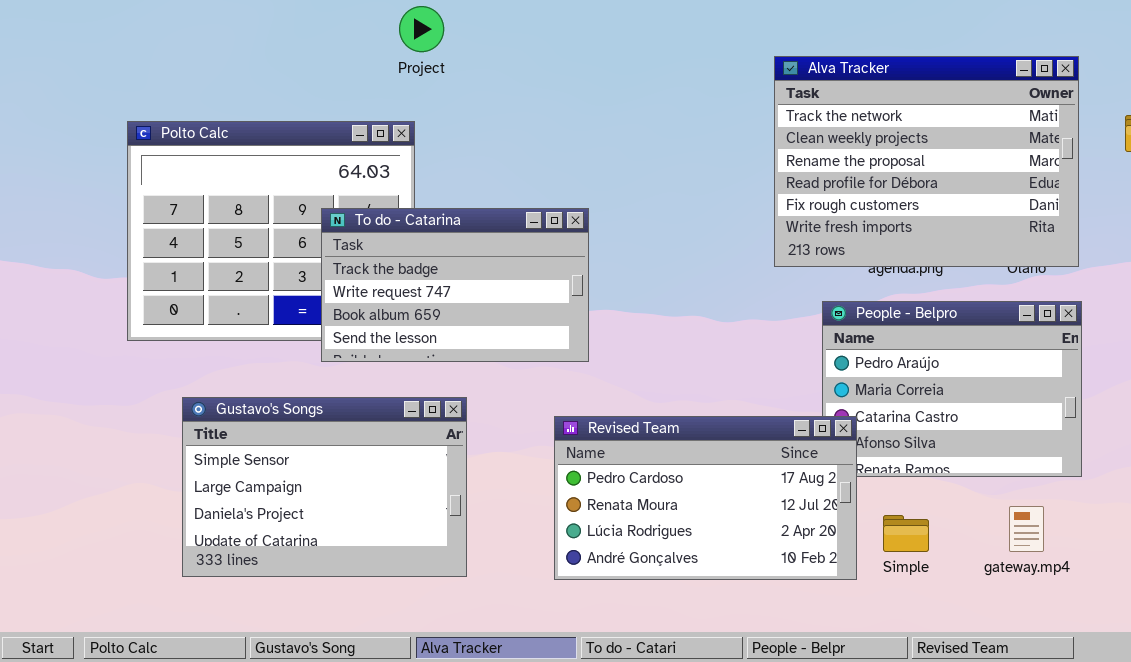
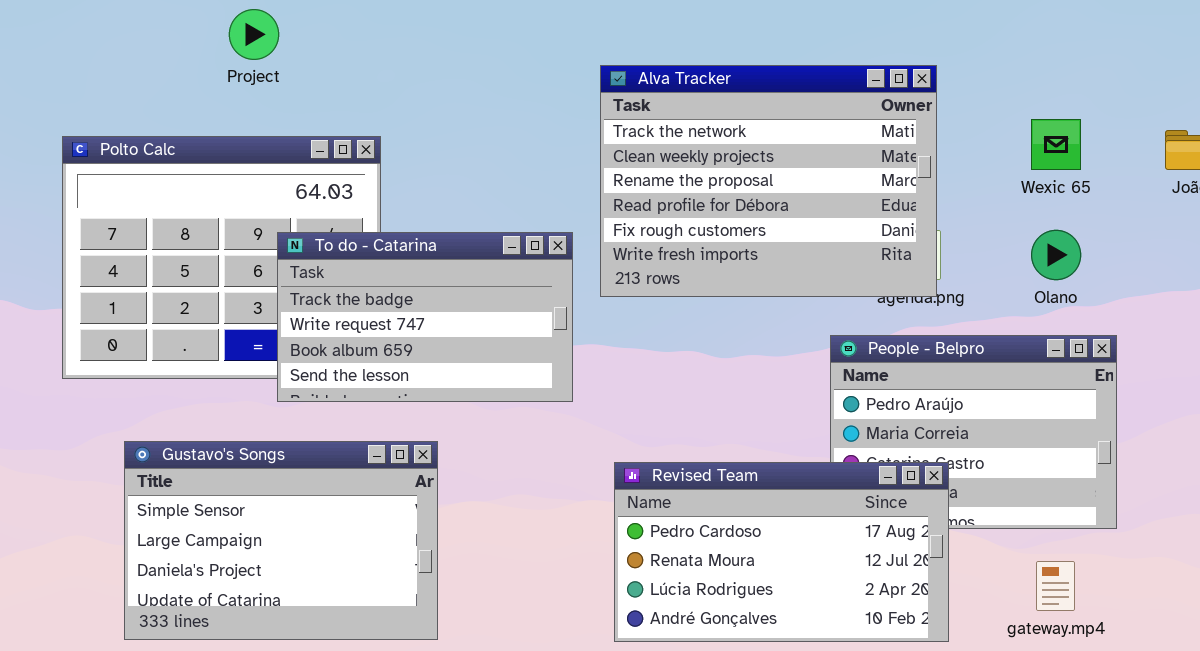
Project: [399,6,444,52] -> [229,9,279,60], moved
Alva Tracker: [774,56,1079,267] -> [600,65,937,297], moved
Revised Team: [554,416,857,580] -> [614,462,949,642], moved

